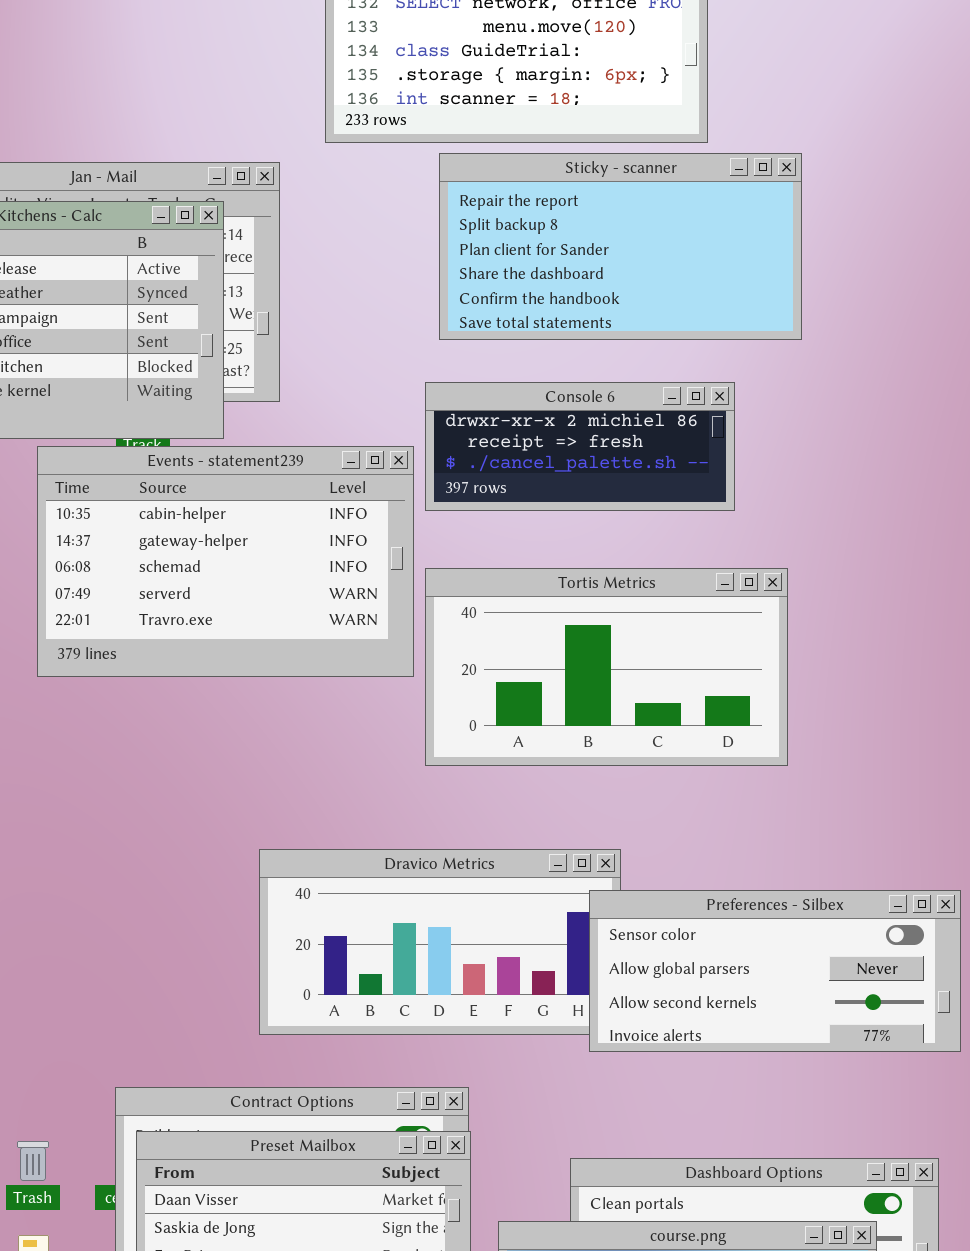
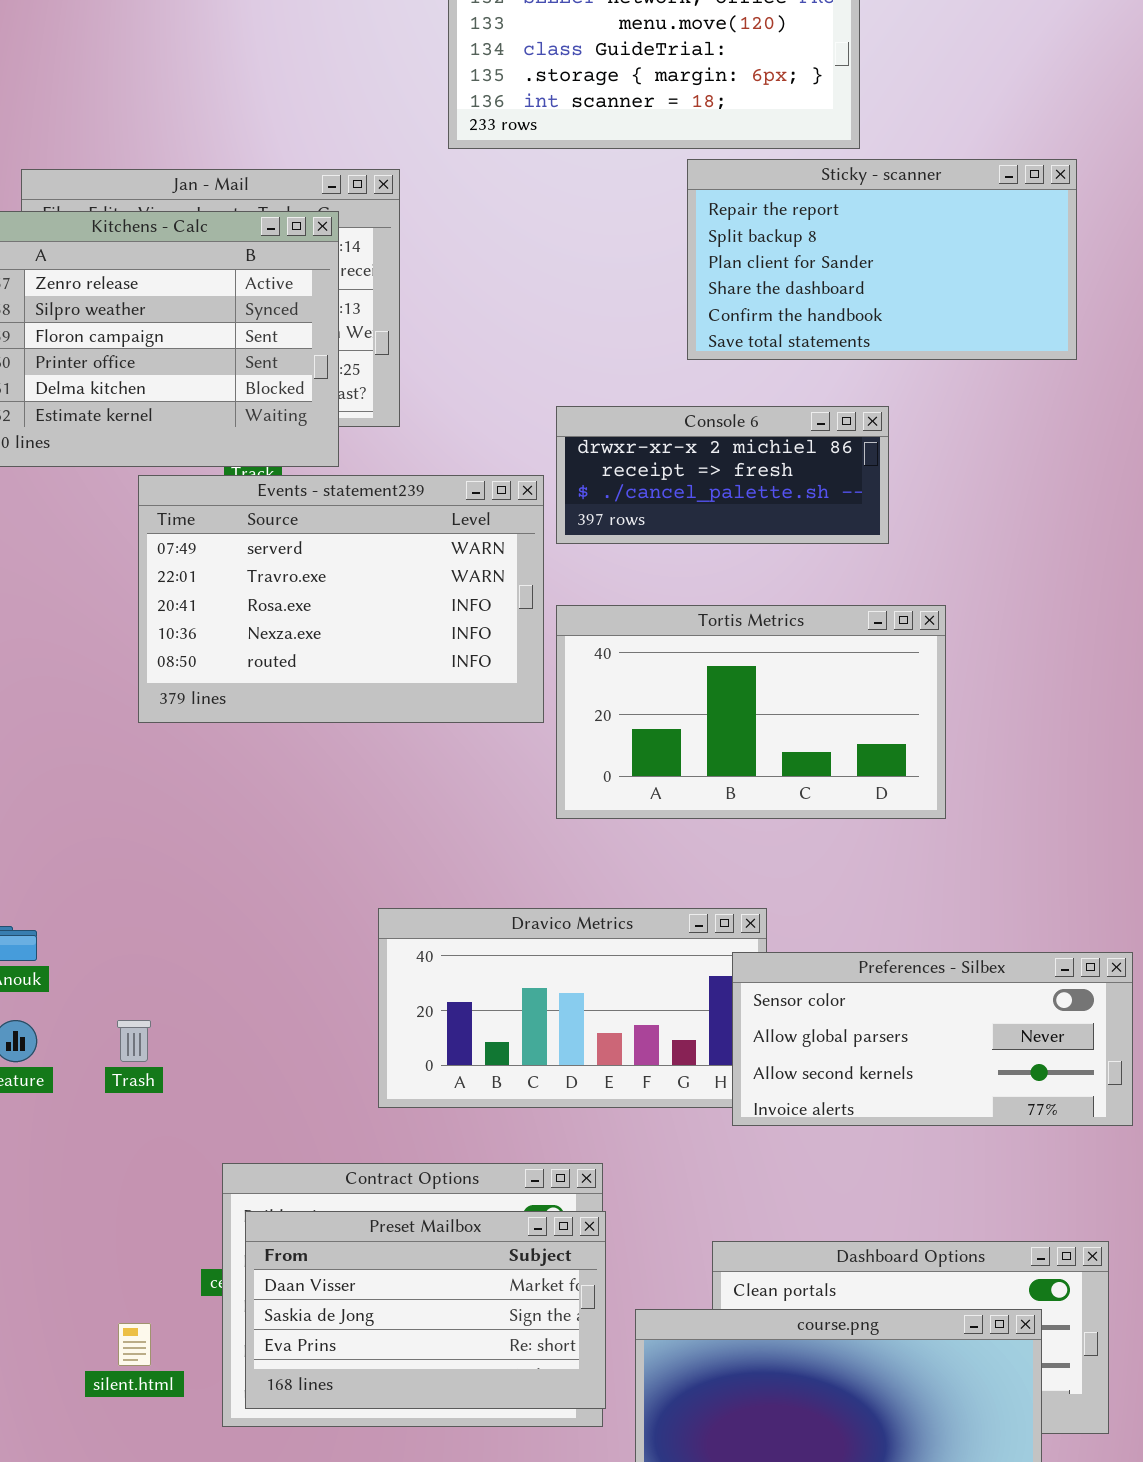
Sticky - scanner: [439,153,802,340] -> [687,159,1077,360], moved
Events - statement239: [37,446,414,677] -> [138,475,544,723], scrolled down 3 rows
Trash: [17,1141,49,1181] -> [117,1020,151,1062], moved

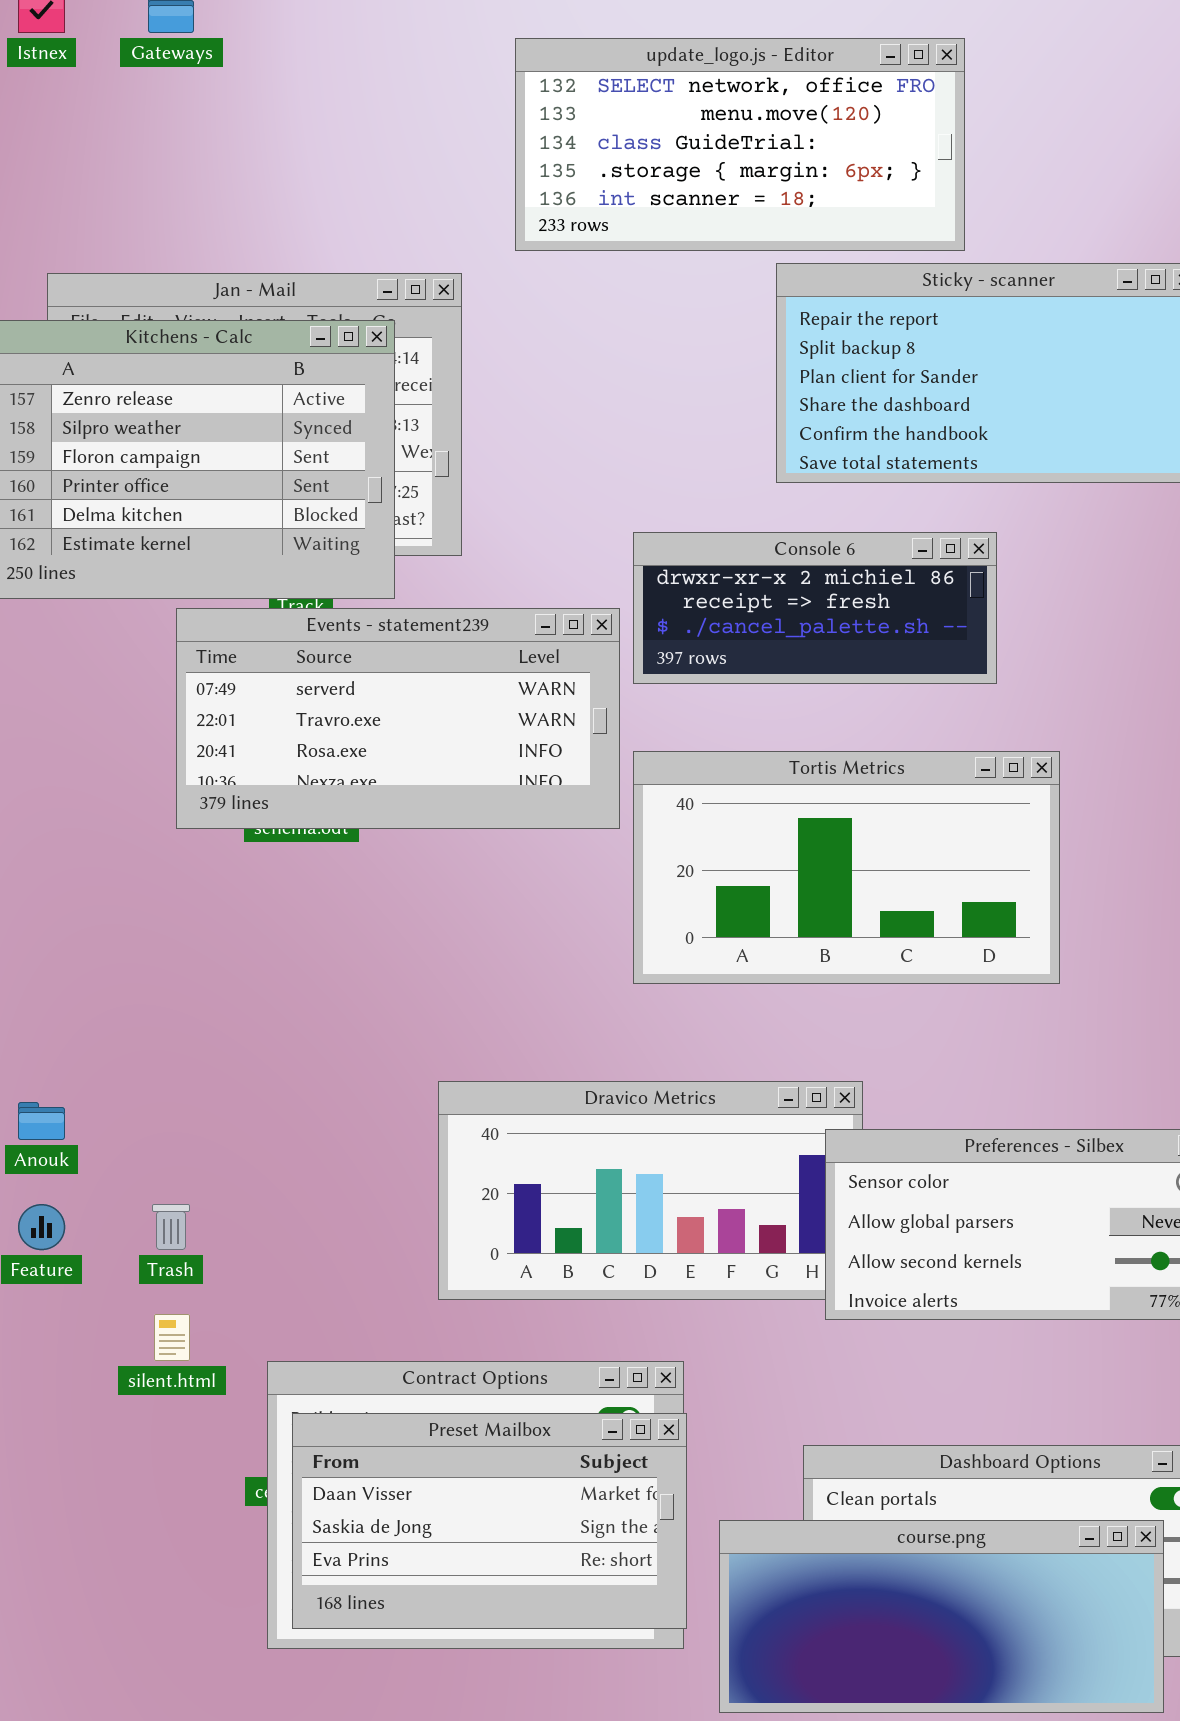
Events - statement239: [138,475,544,723] -> [176,608,620,829], resized
silent.html: [118,1323,151,1366] -> [154,1314,190,1361], moved

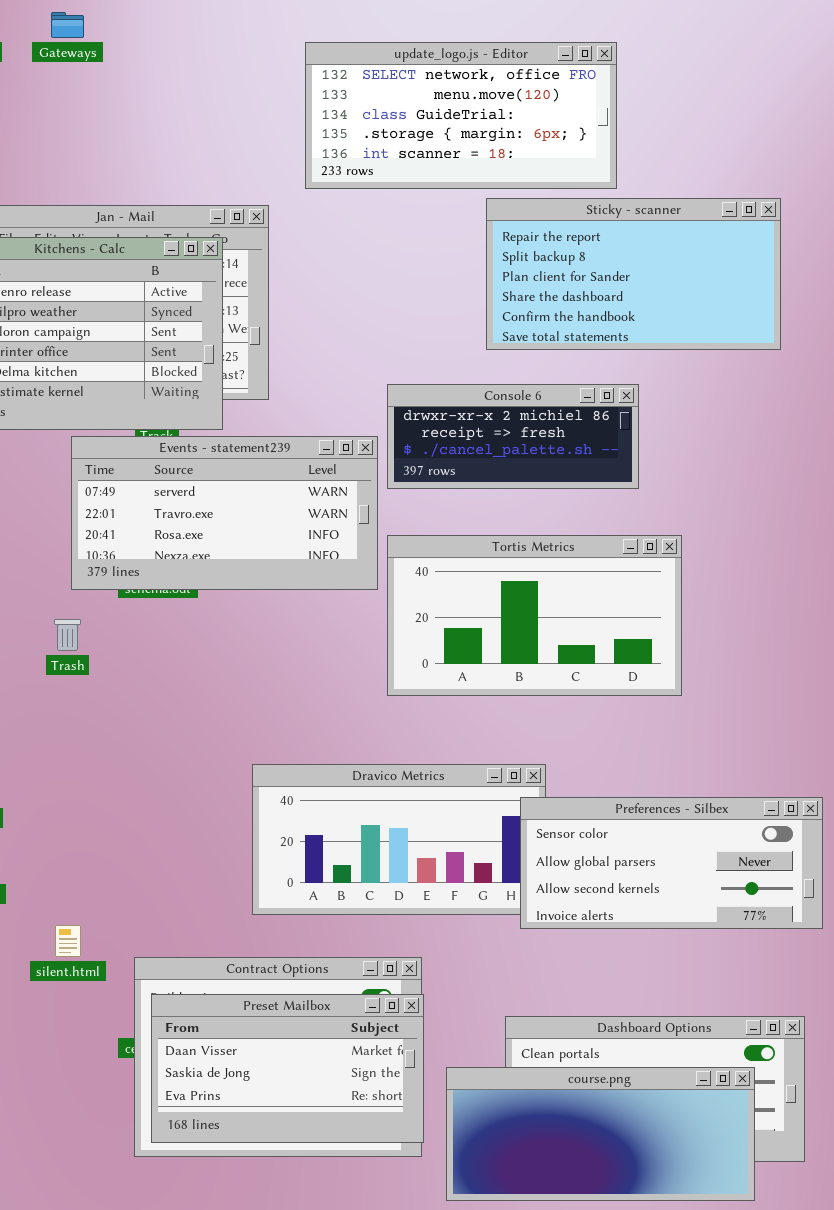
Trash: [152,1204,190,1250] -> [54,619,81,651], moved

